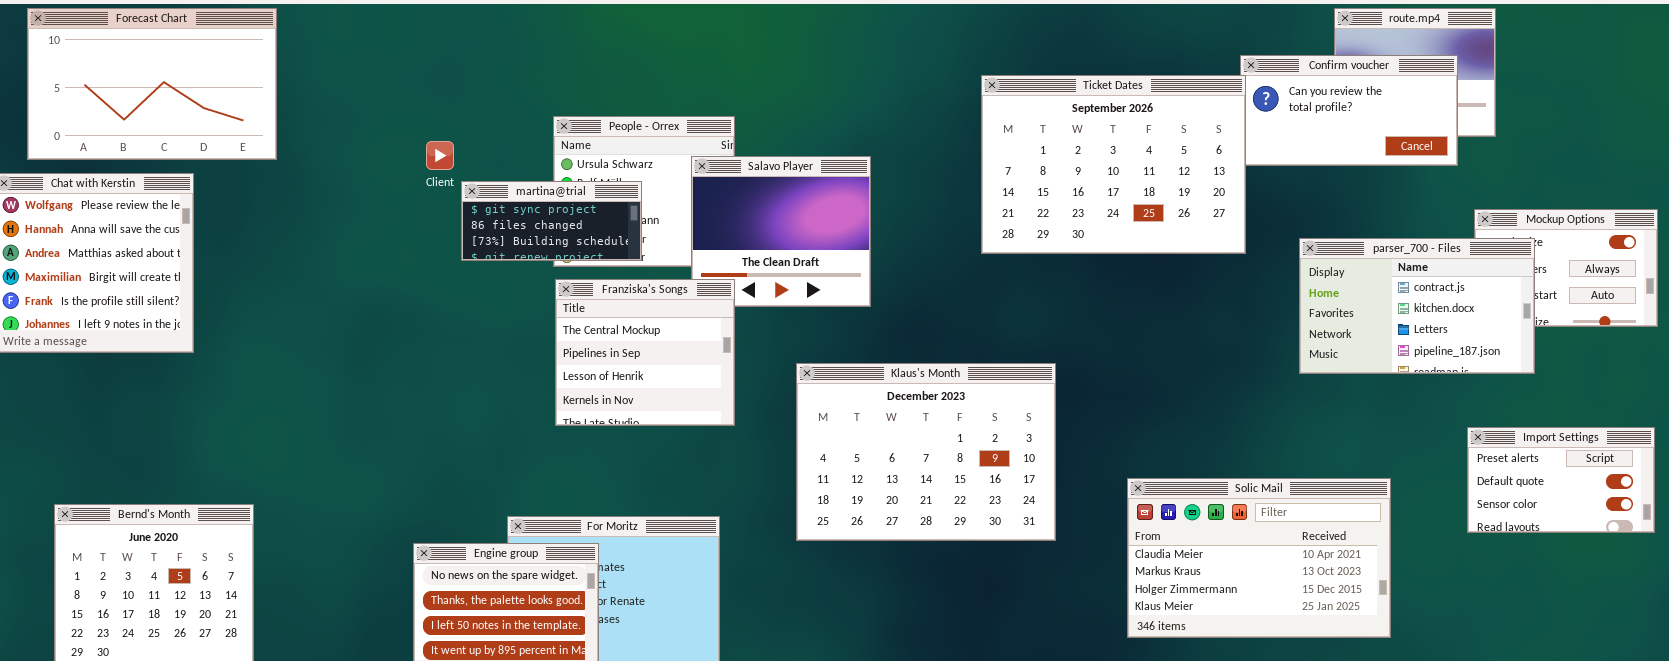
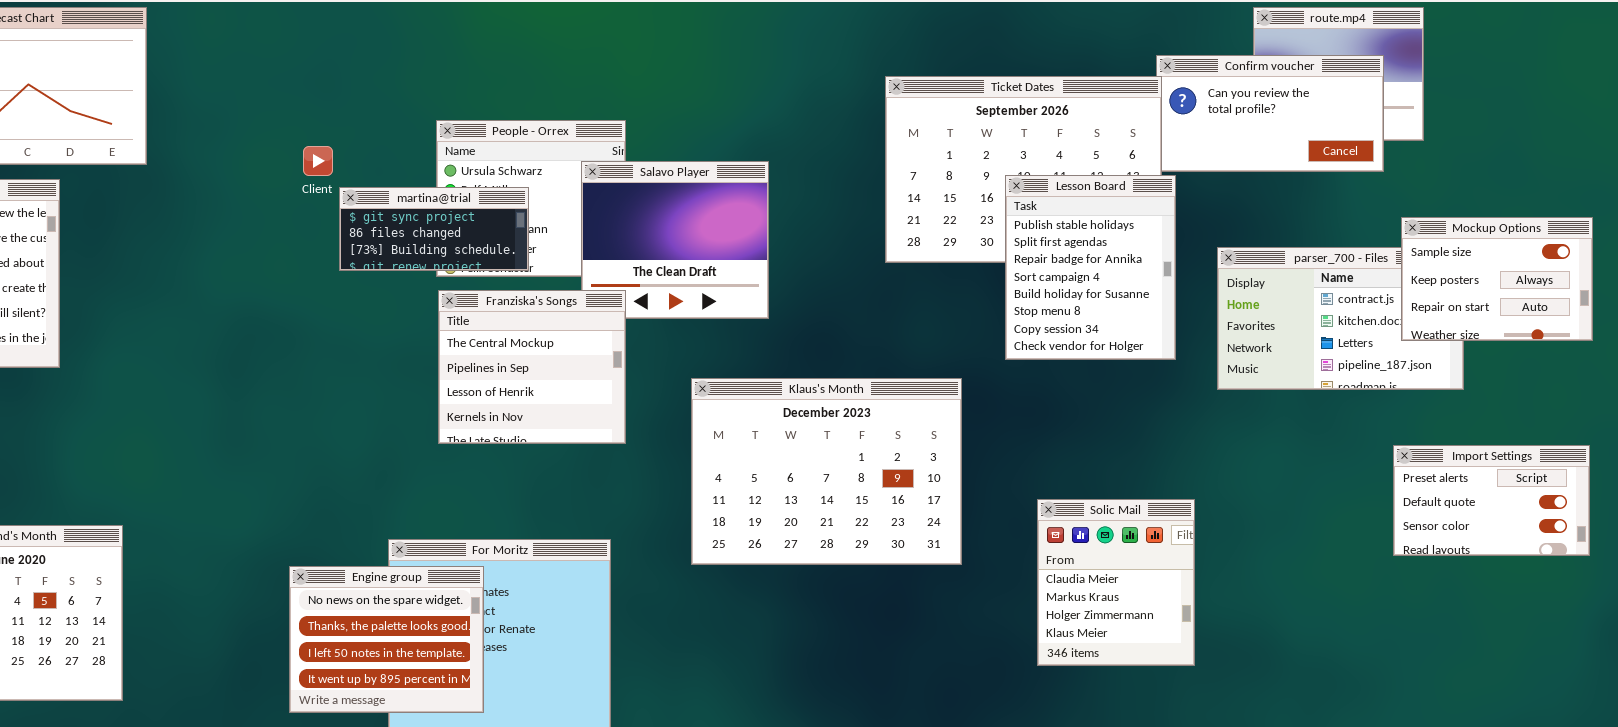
Lesson Board: none -> [1005,175,1176,360], opened
Mockup Options: [1474,209,1658,327] -> [1401,217,1593,341], raised
Solic Mail: [1127,478,1391,638] -> [1037,499,1195,666], resized

